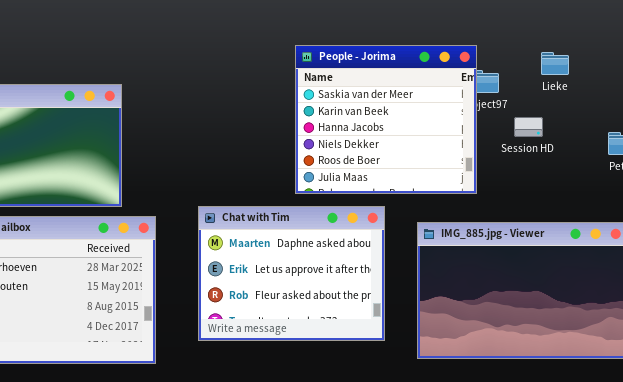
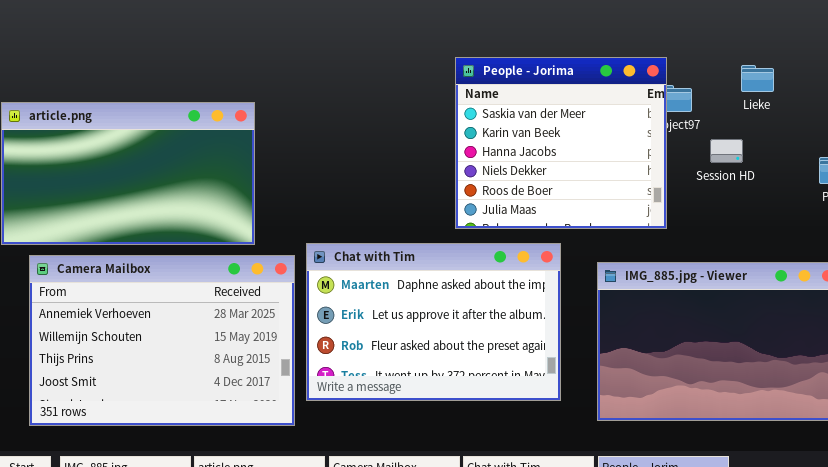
Chat with Tim: [198,206,385,341] -> [306,243,561,401], resized

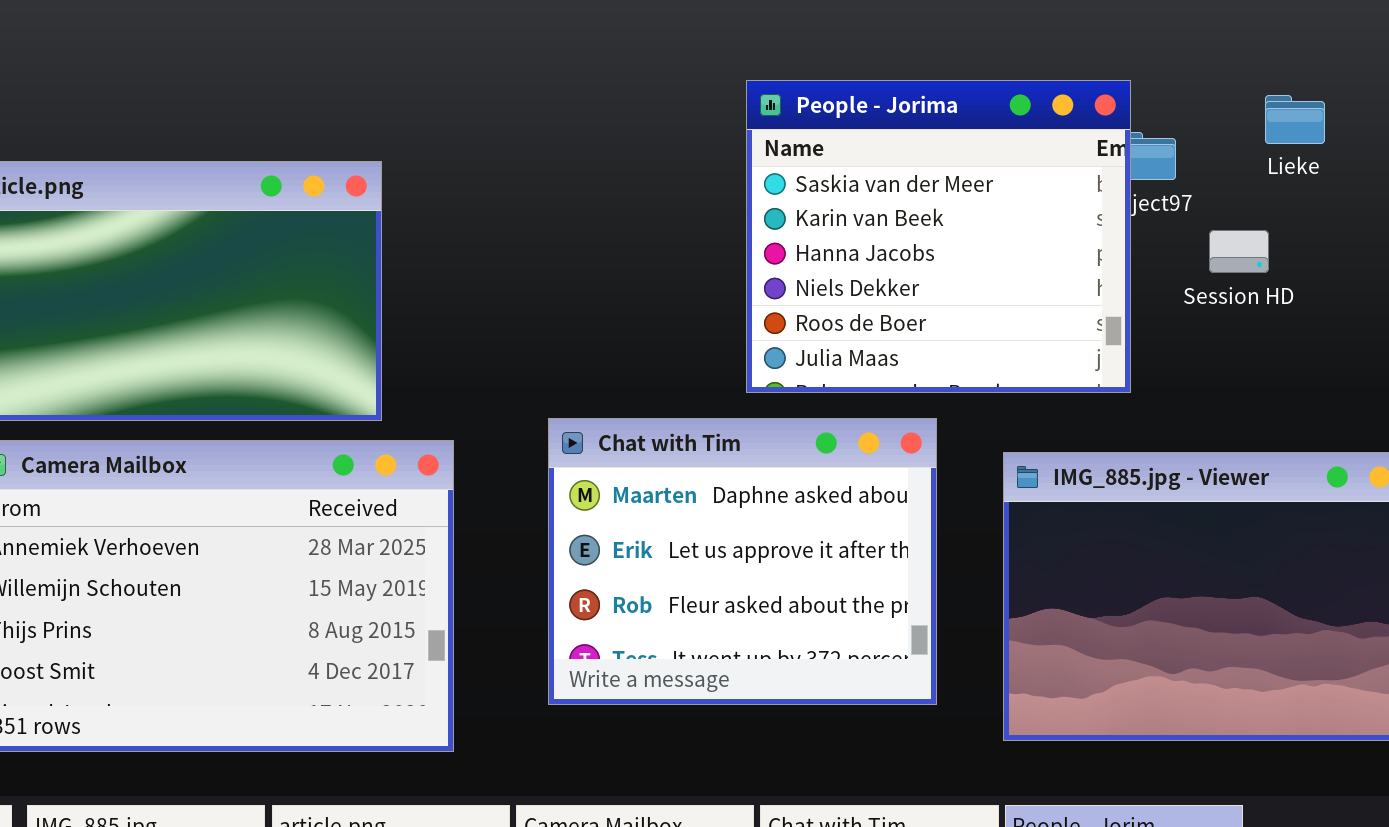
Chat with Tim: [306,243,561,401] -> [548,418,937,705], resized

